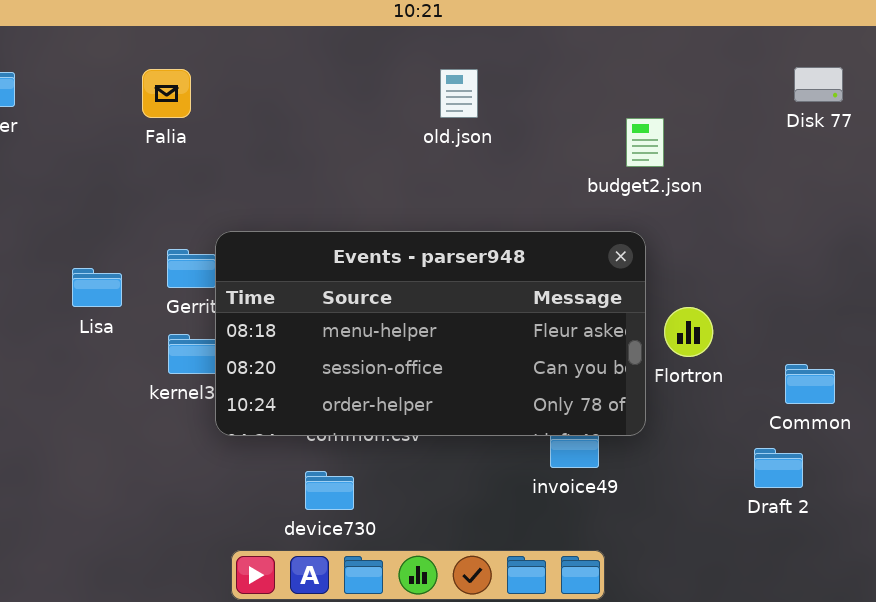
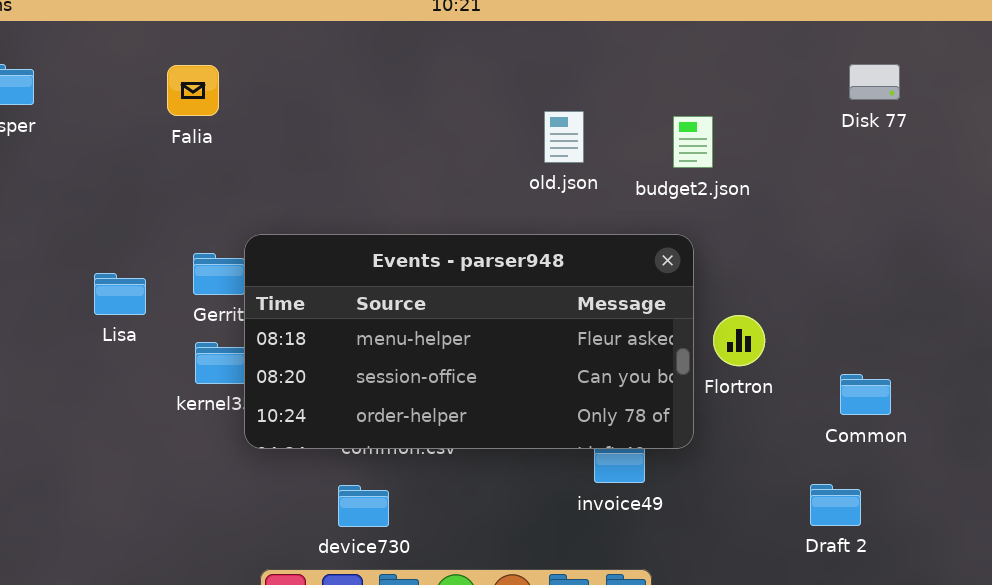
old.json: [440,69,478,118] -> [544,111,584,163], moved
Draft 2: [754,448,803,488] -> [810,484,861,526], moved

